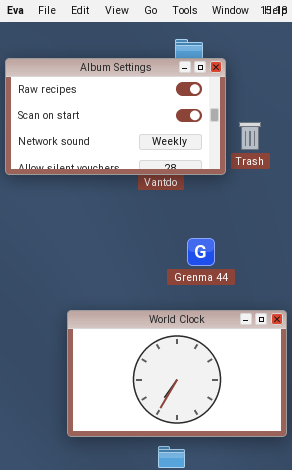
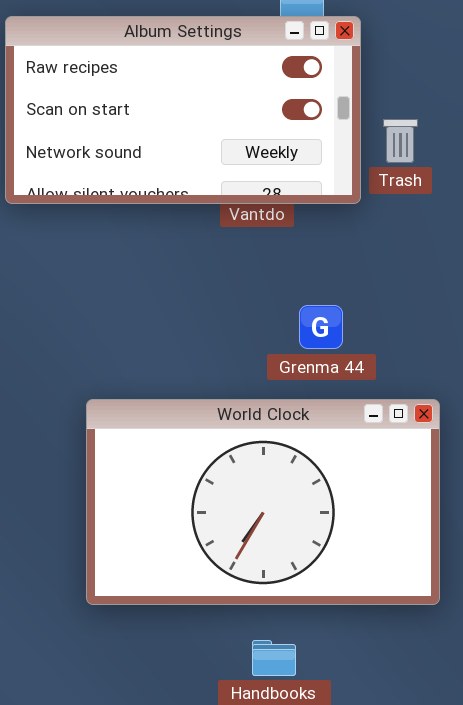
World Clock: [67,310,287,437] -> [86,399,440,605], moved

